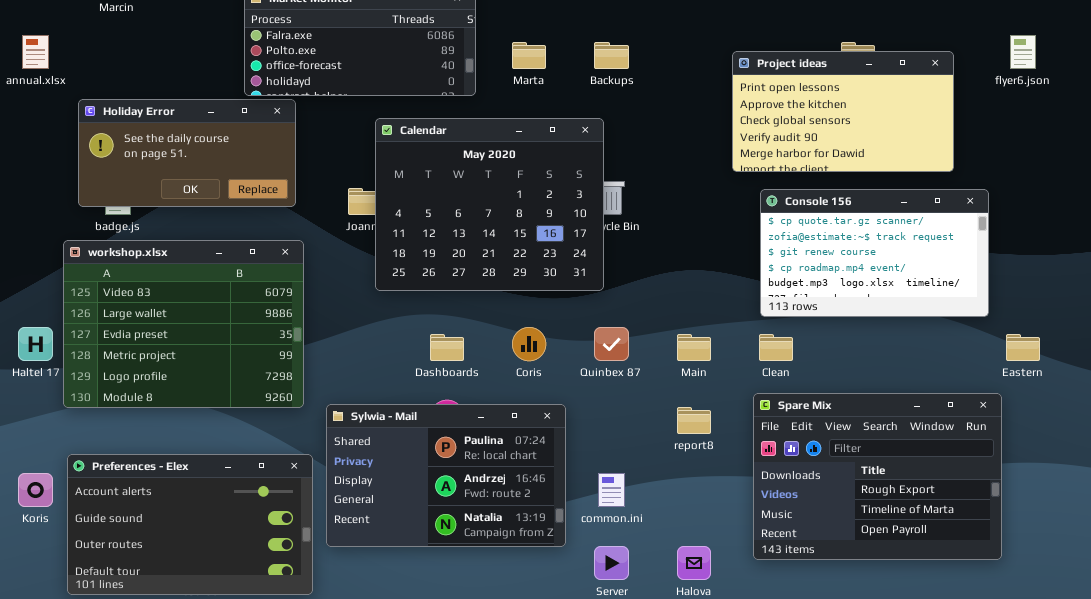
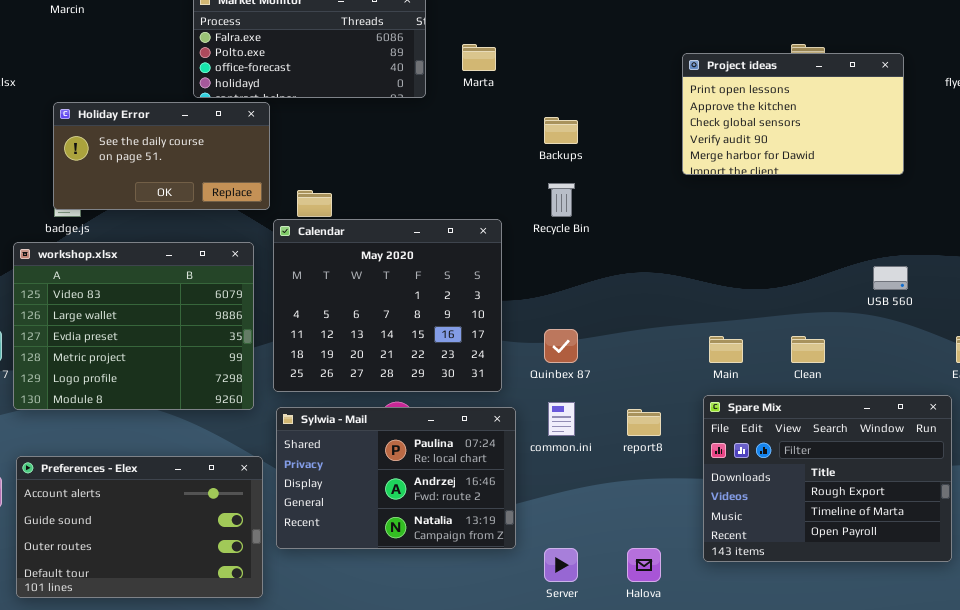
Backups: [594,42,629,69] -> [544,117,578,144], moved
Holiday Error: [78,99,296,207] -> [53,102,270,210], moved
Calendar: [375,118,604,291] -> [273,219,502,392], moved
Console 156: [760,189,989,317] -> none, closed
Main: [677,334,711,361] -> [709,336,743,363], moved
Clean: [759,334,793,361] -> [791,336,825,363], moved
common.ini: [598,473,625,507] -> [548,402,575,436], moved

